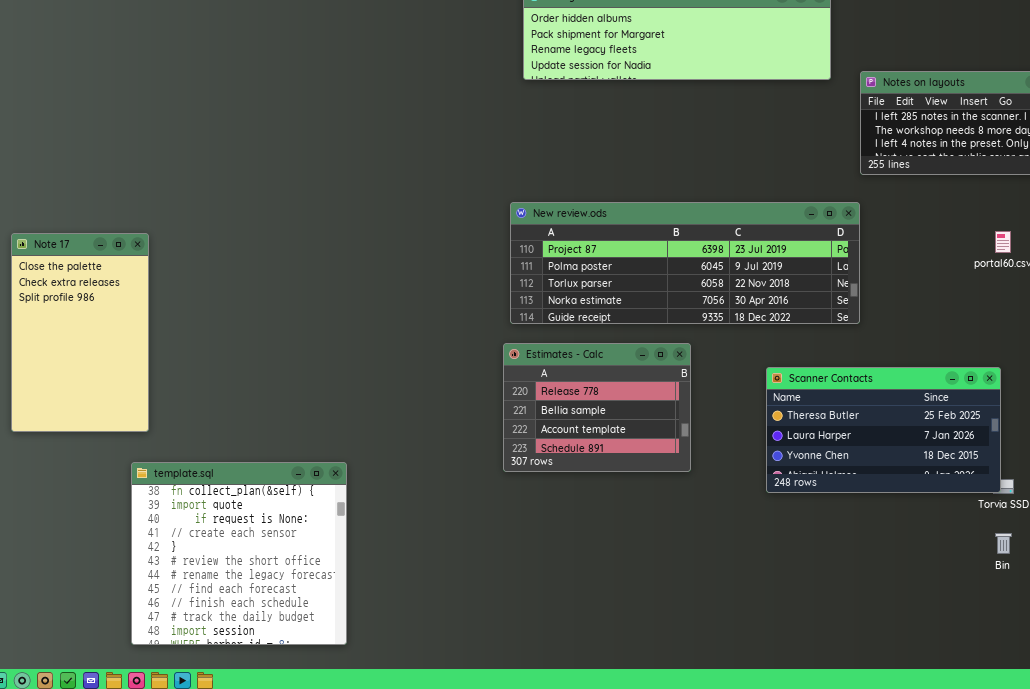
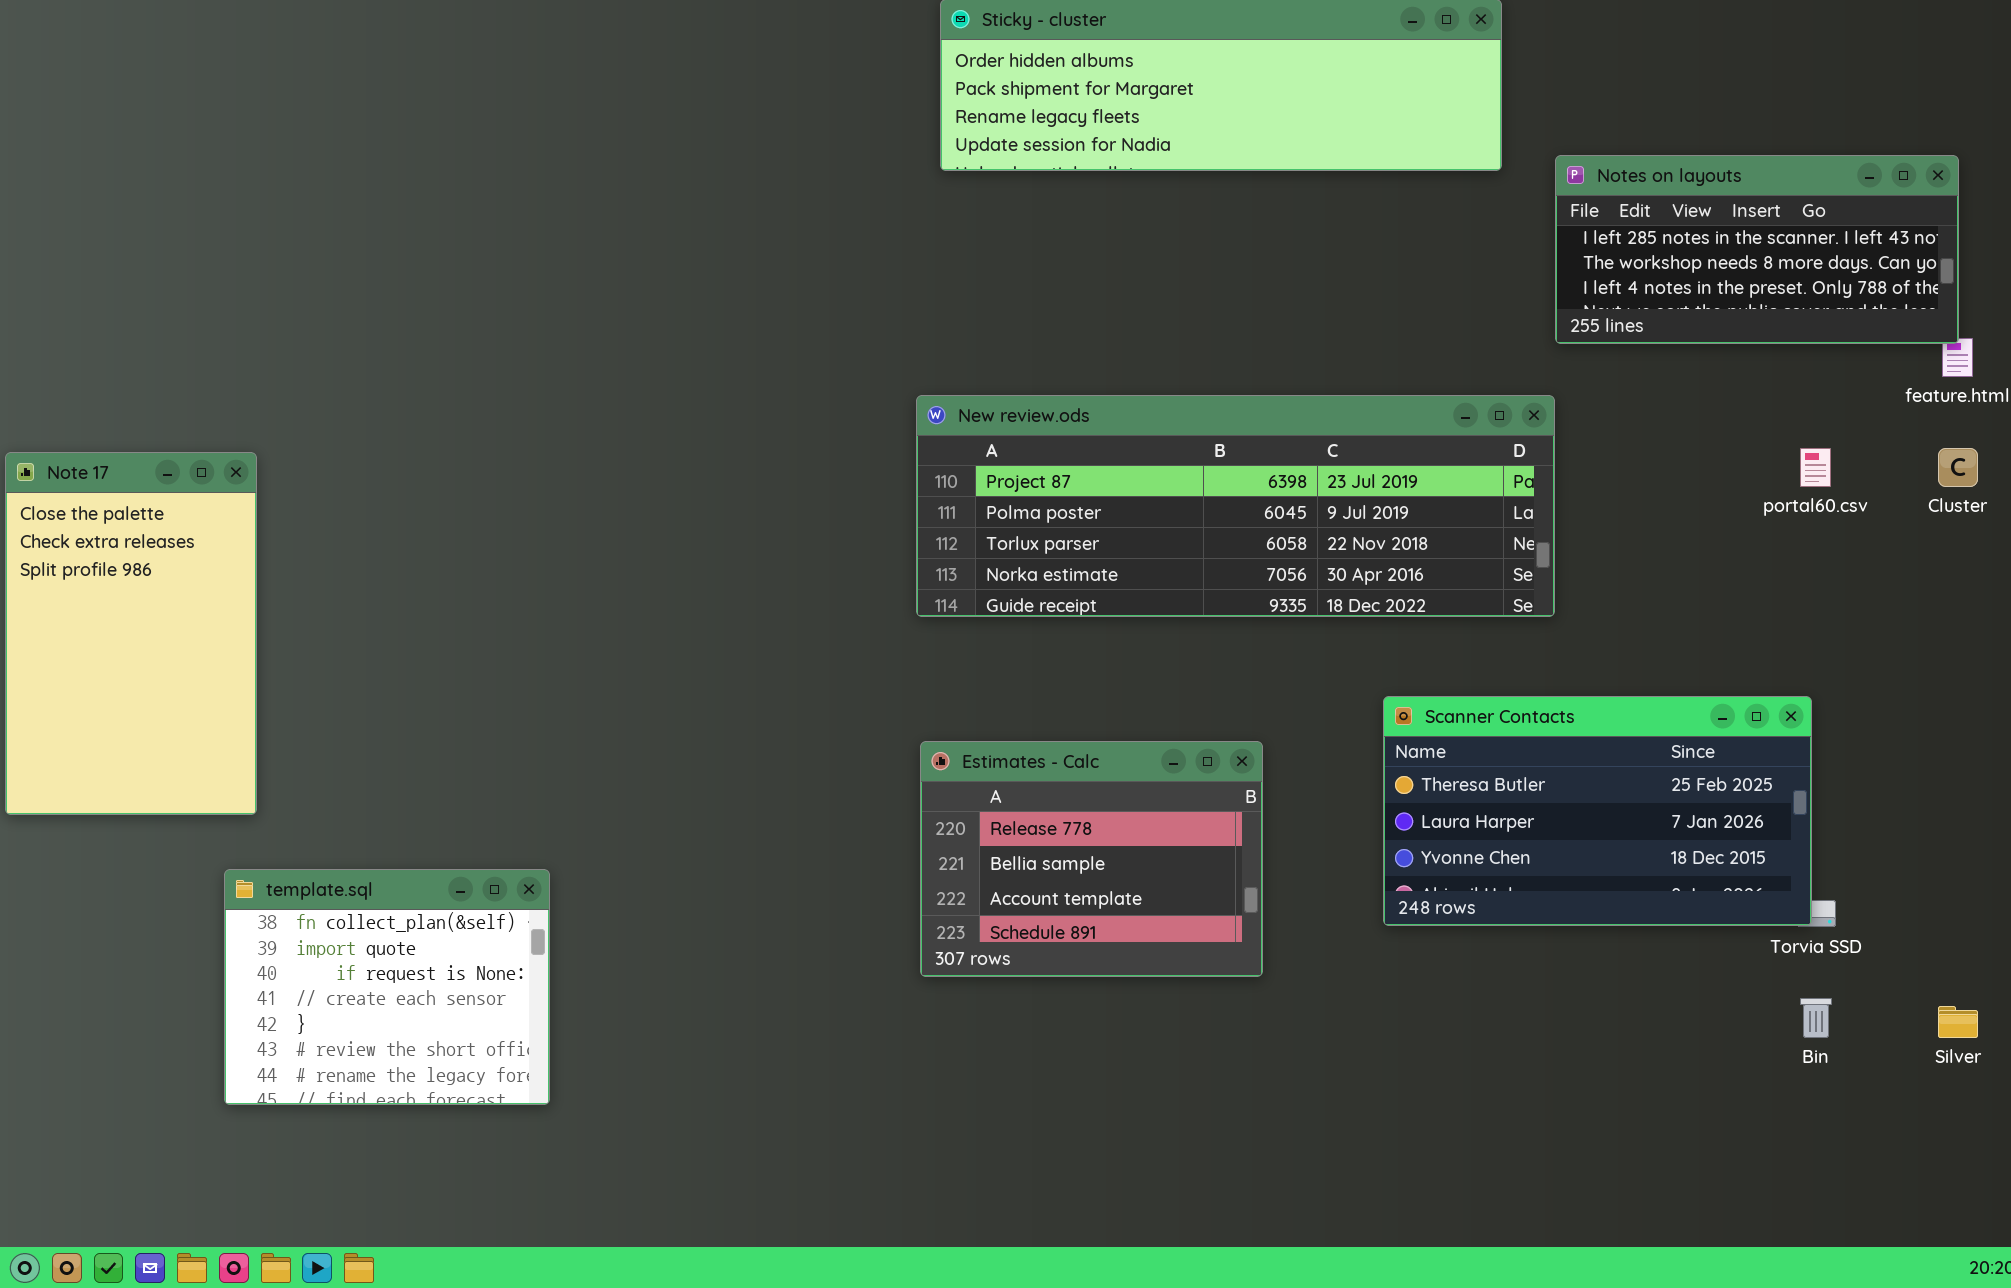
Estimates - Calc: [503,343,691,472] -> [920,741,1263,977], moved
template.sql: [131,462,347,645] -> [224,869,550,1105], resized

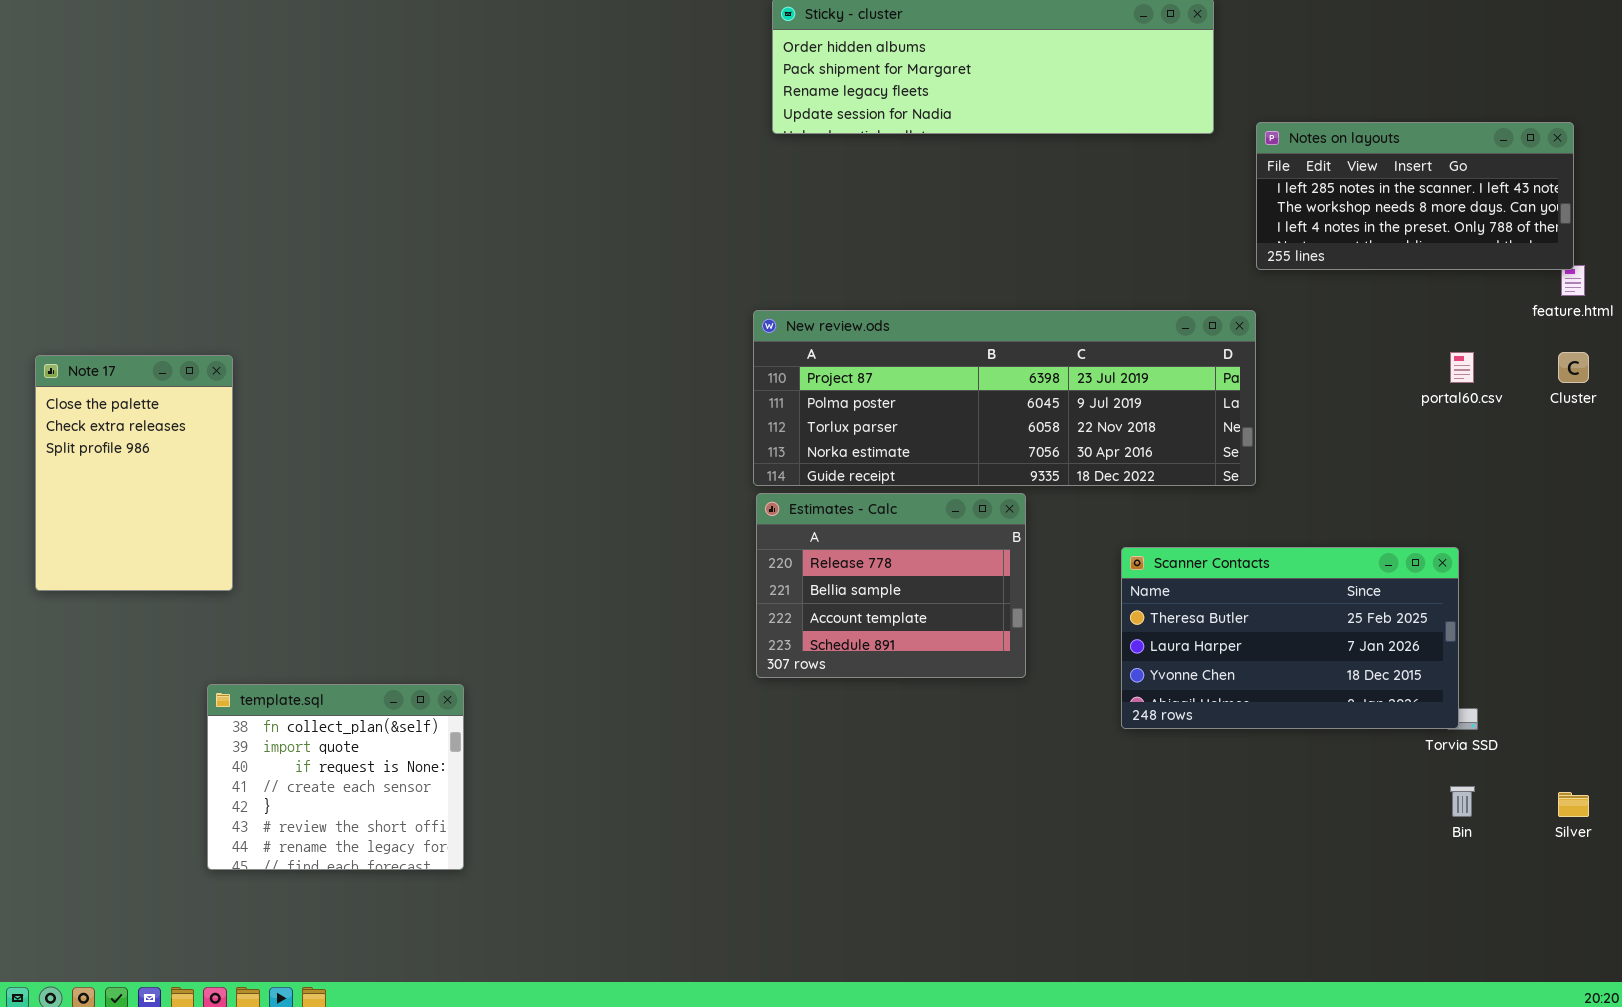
Note 17: [5,452,257,815] -> [35,355,233,591], resized
Estimates - Calc: [920,741,1263,977] -> [756,493,1026,678], moved

